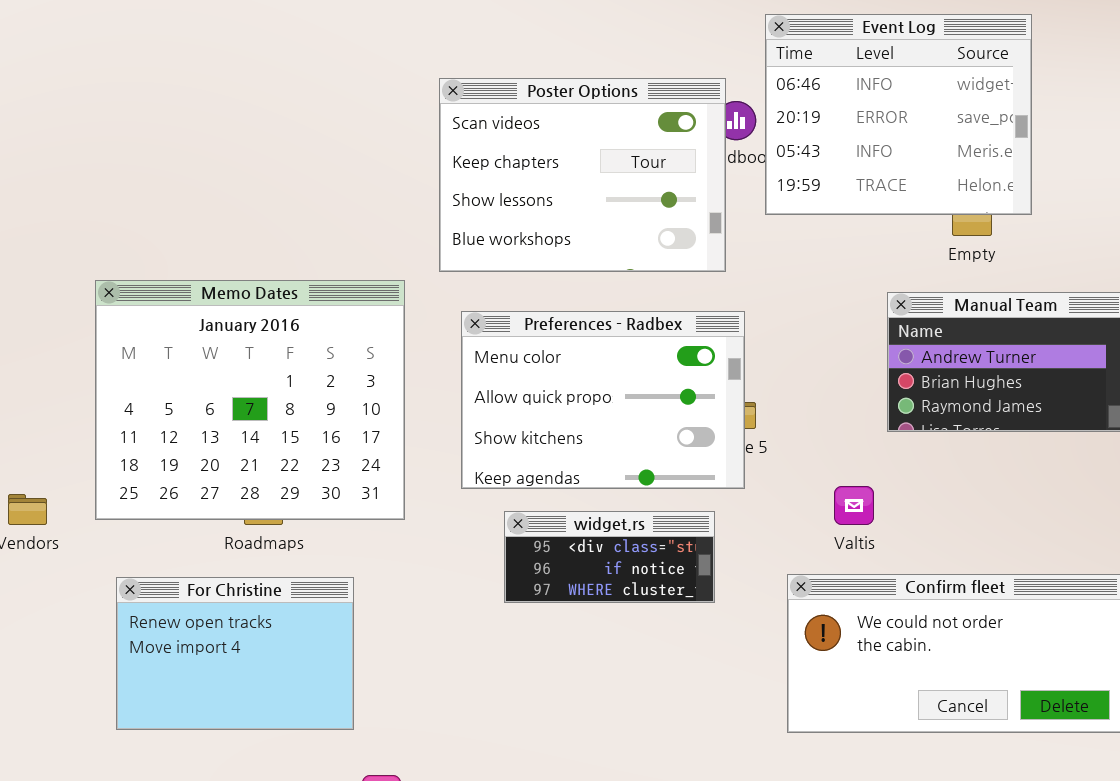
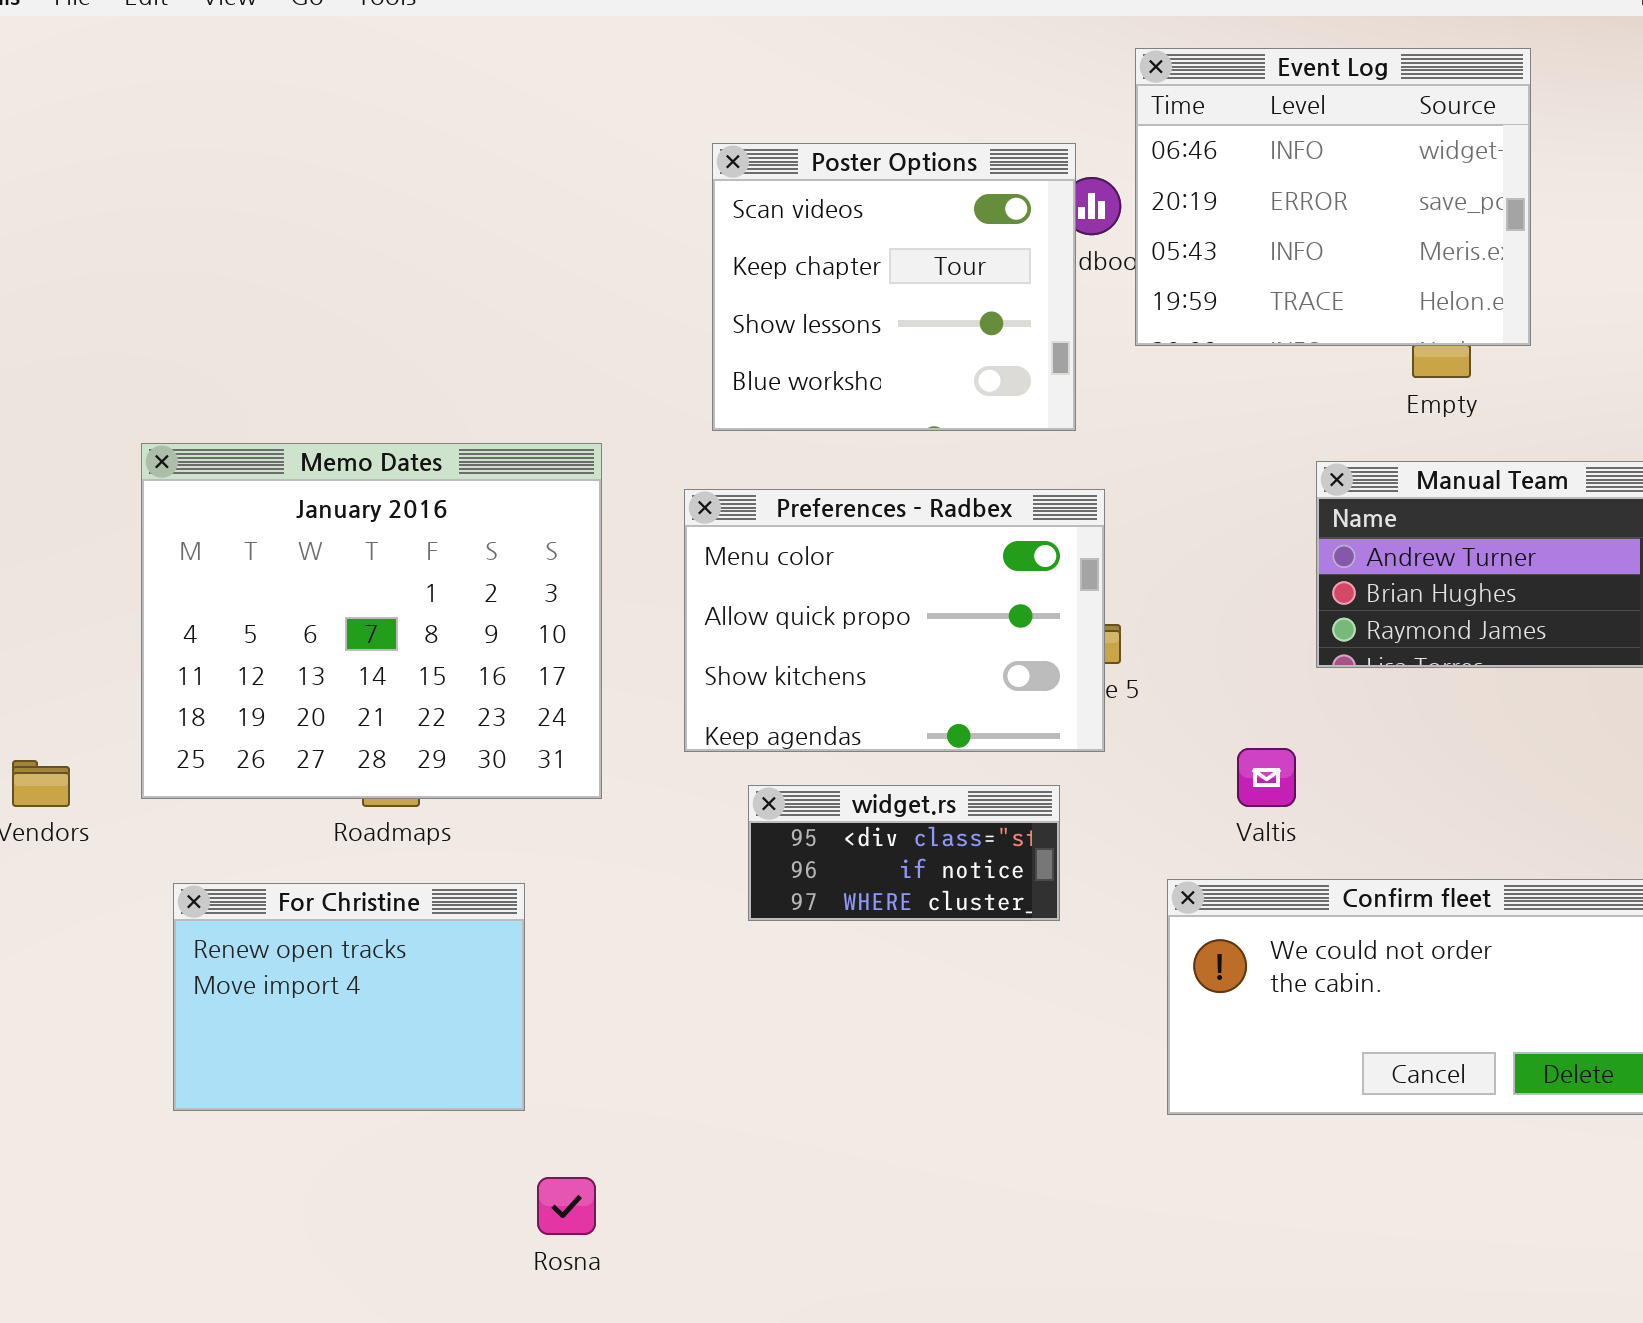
Poster Options: [439,78,726,272] -> [712,143,1076,431], resized

